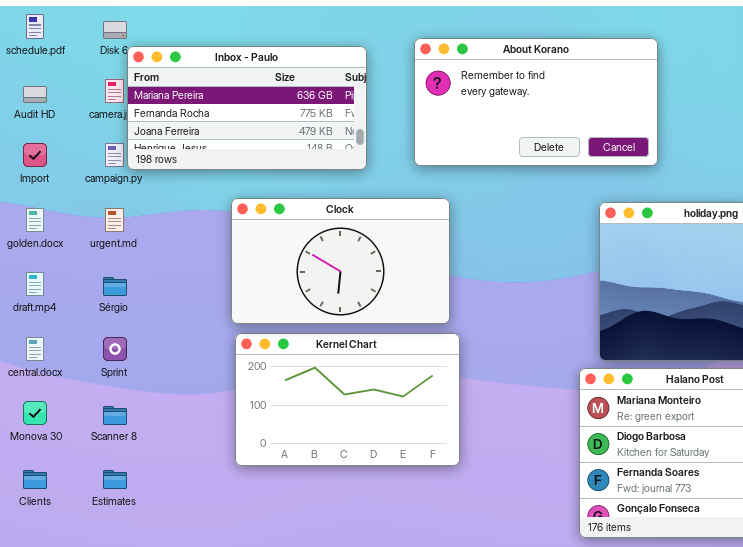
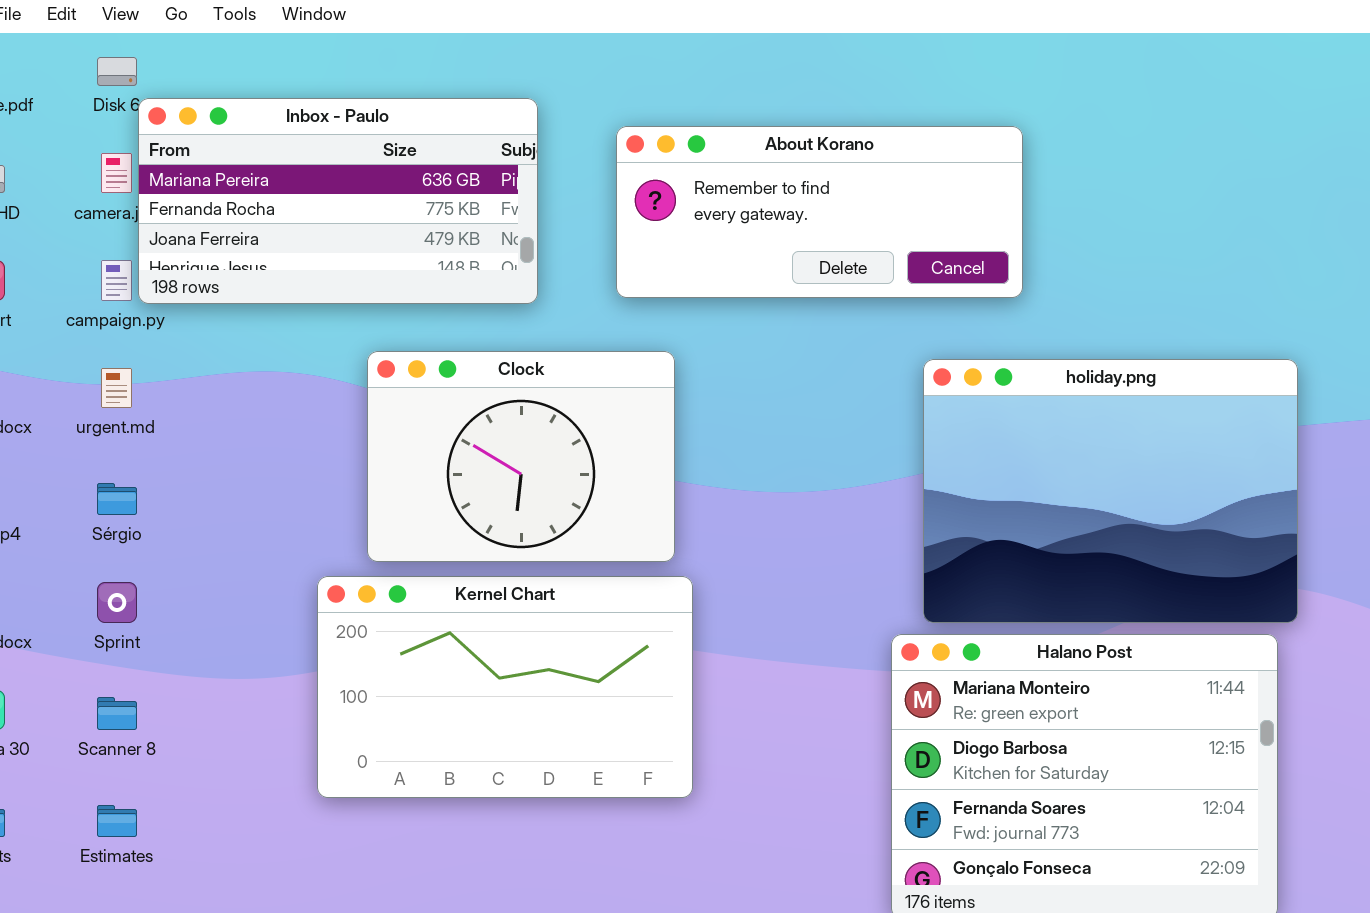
About Korano: [414,38,658,166] -> [616,126,1023,298], resized
Clock: [231,198,450,324] -> [367,351,675,562], resized

